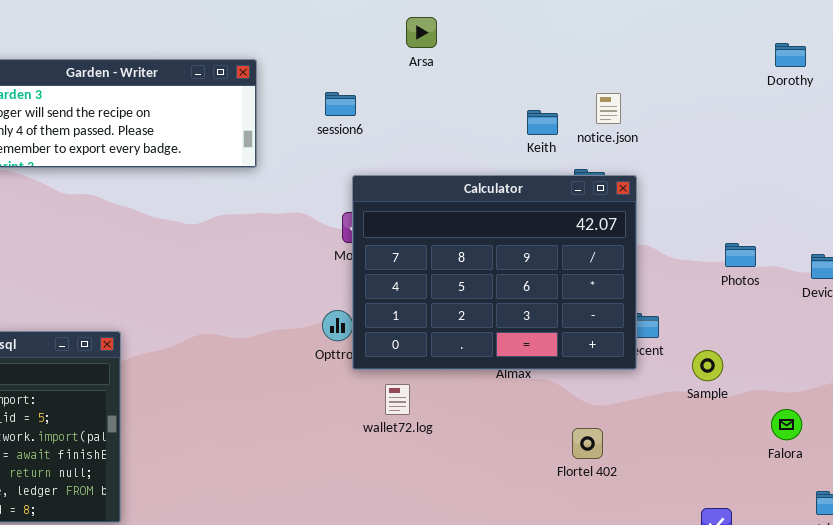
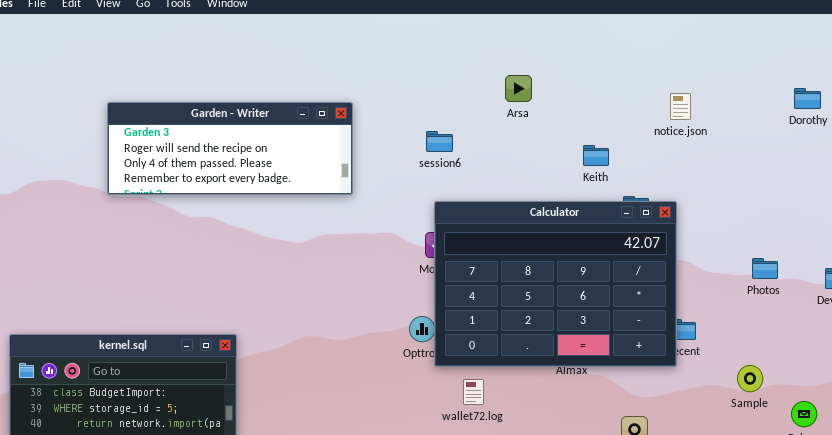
Arsa: [406,17,437,48] -> [505,75,532,102], moved
session6: [325,92,356,116] -> [426,131,453,152], moved
notice.json: [596,93,621,124] -> [670,93,691,120], moved
Sample: [692,350,723,381] -> [737,365,763,392], moved

